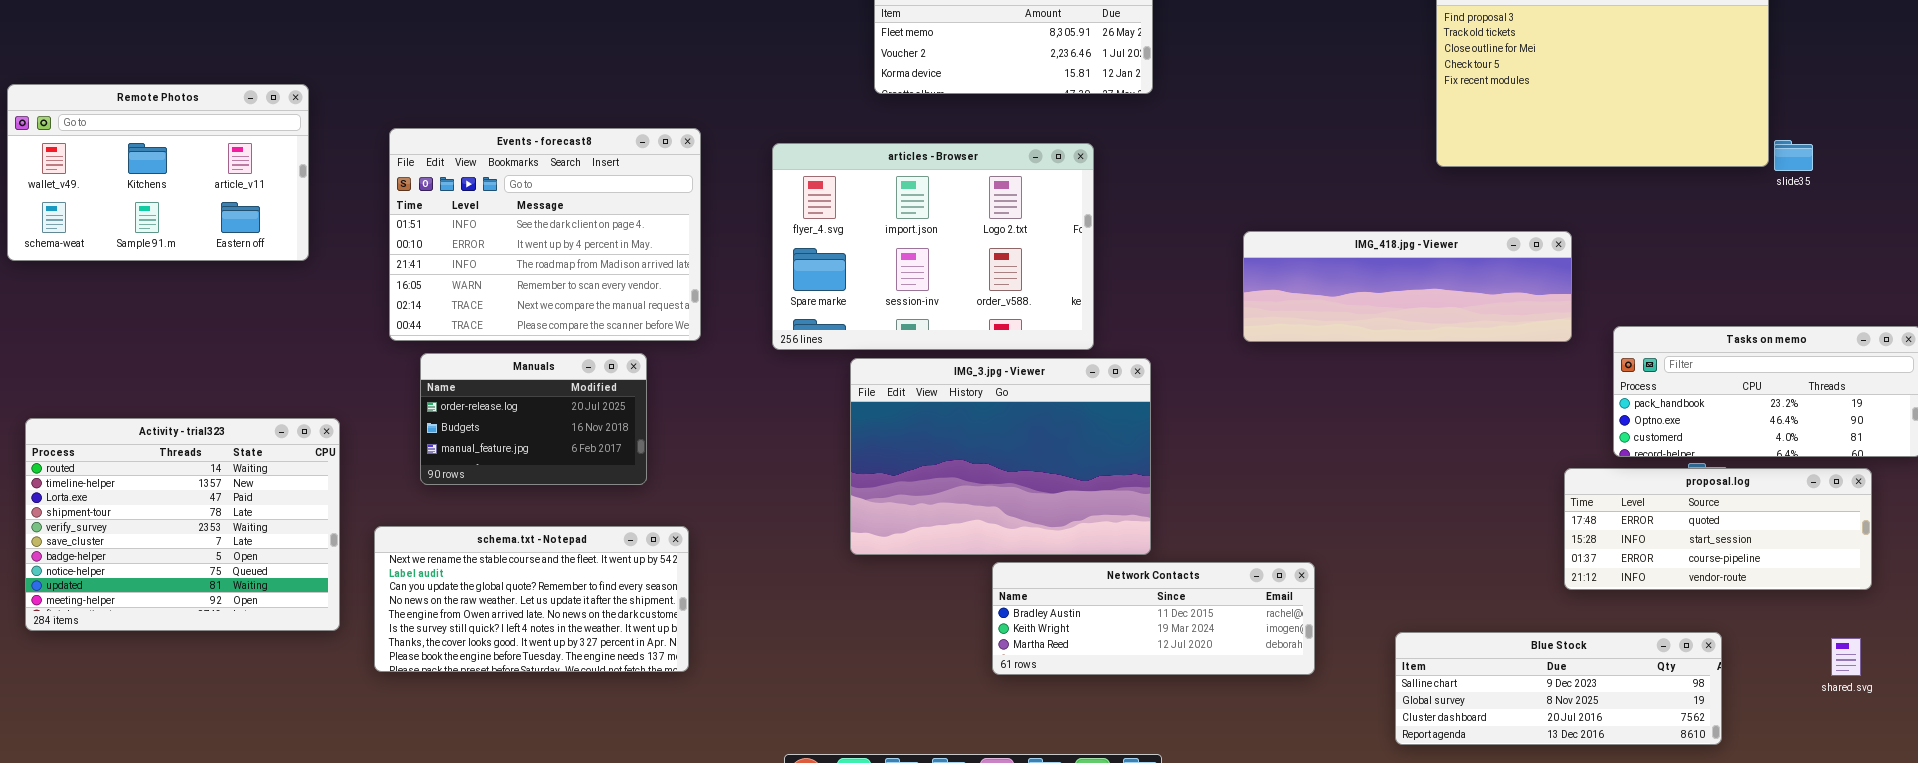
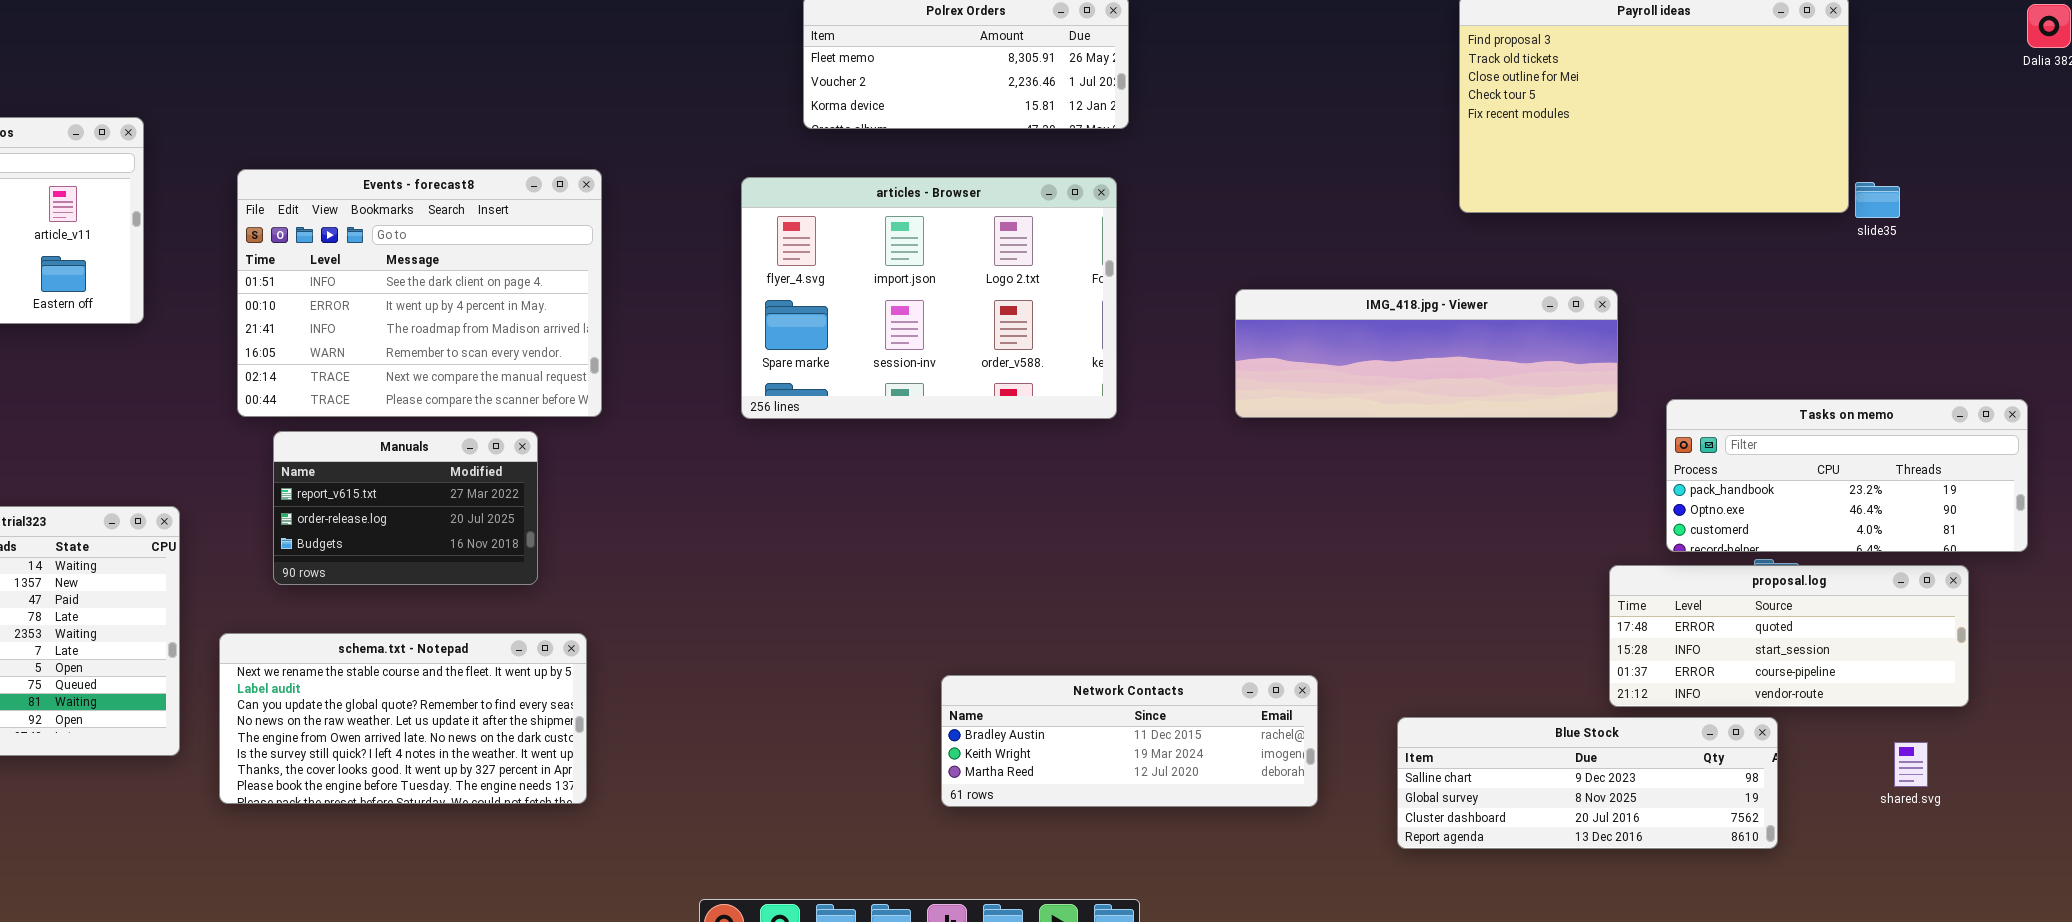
articles - Browser: [772,143,1094,350] -> [741,177,1117,419], moved
Manuals: [420,353,647,485] -> [273,431,538,585], scrolled up 1 row
IMG_3.jpg - Viewer: [850,358,1151,555] -> none, closed
Blue Stock: [1395,632,1722,745] -> [1397,717,1778,849], moved
shared.svg: [1831,638,1861,676] -> [1894,742,1928,787], moved

